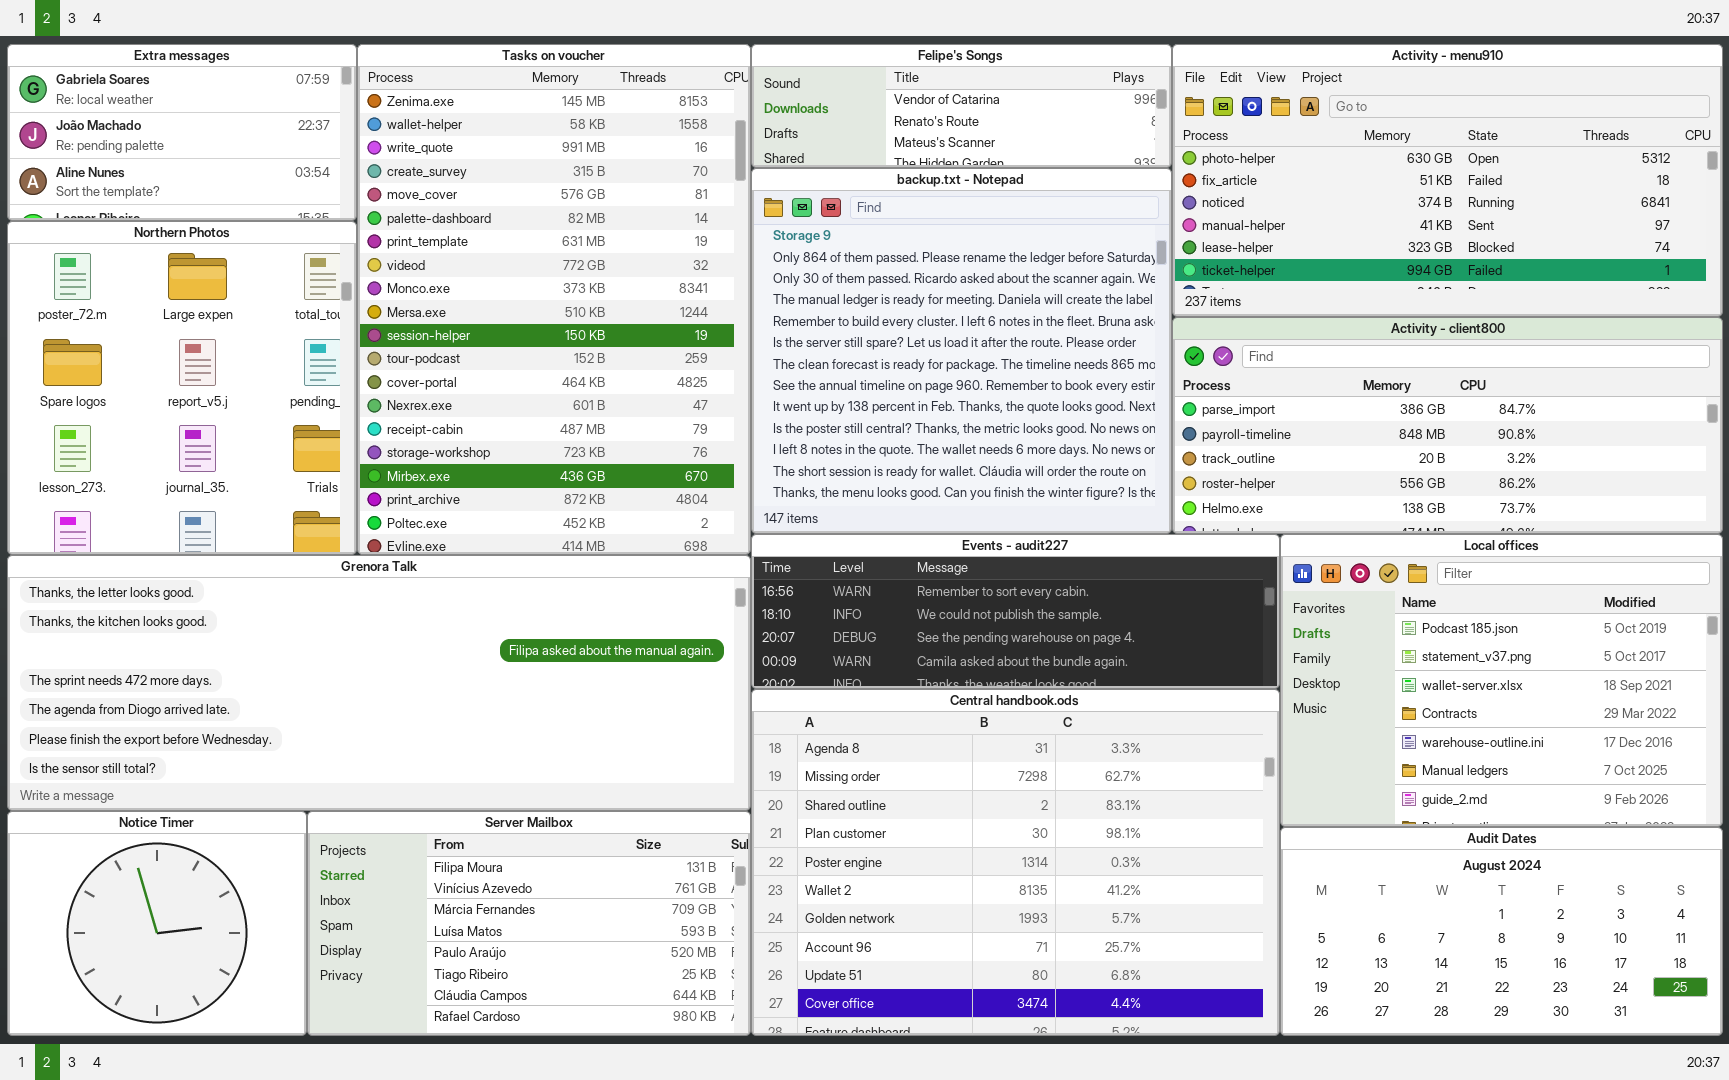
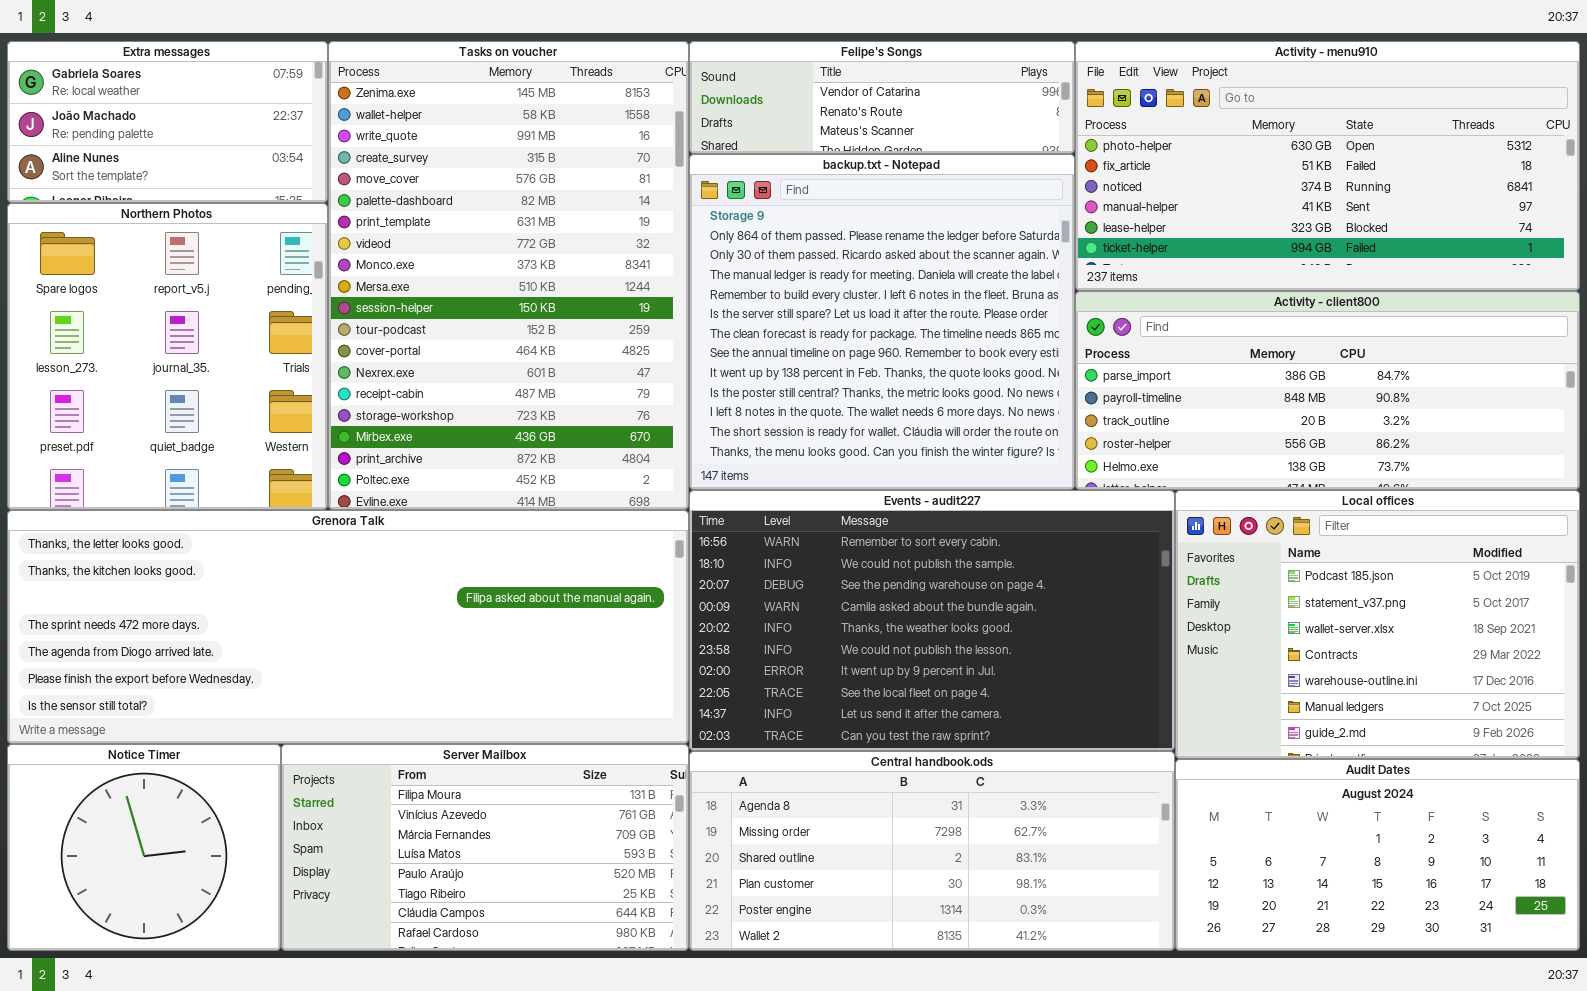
Northern Photos: [7,221,357,555] -> [7,203,328,510], scrolled down 1 row
Events - audit227: [751,534,1280,689] -> [689,490,1175,751], resized
Central handbook.ods: [751,689,1280,1036] -> [689,751,1175,951], resized

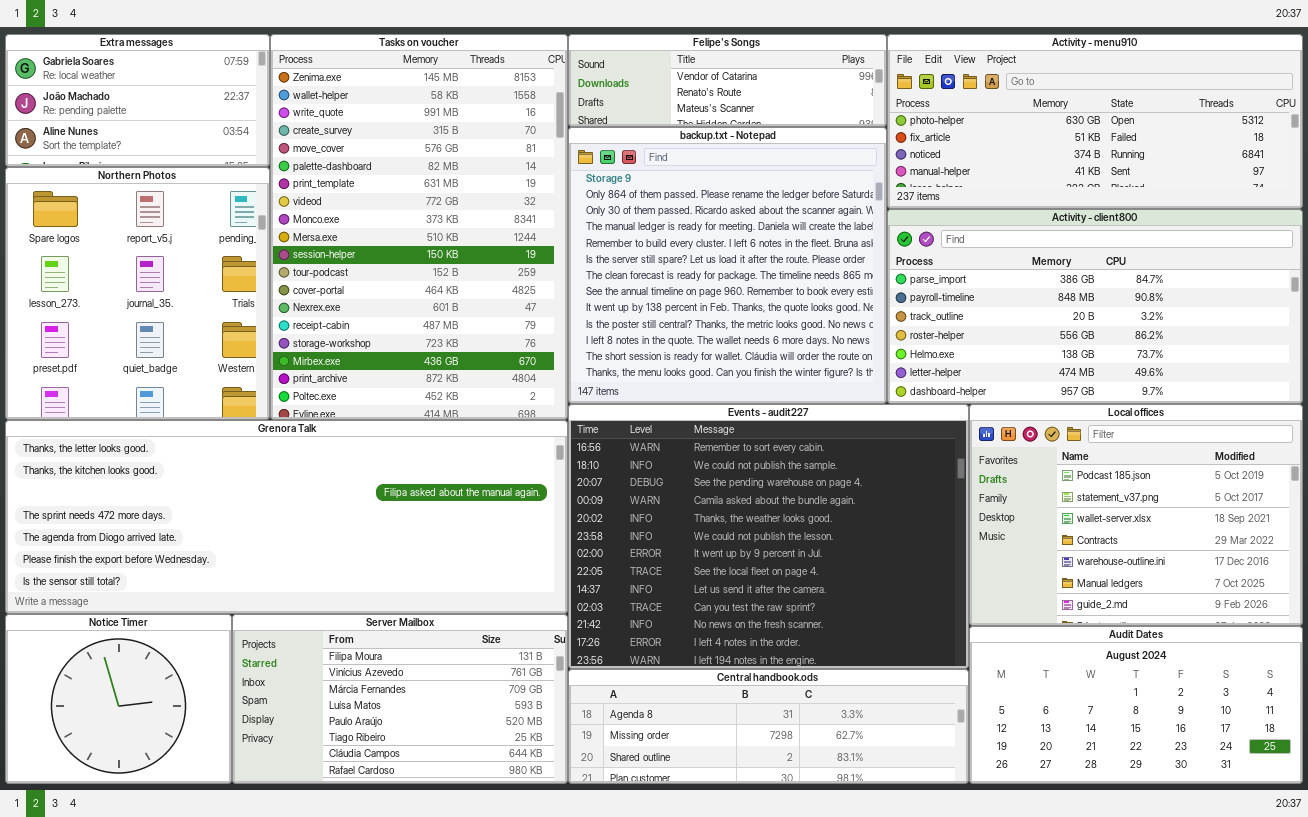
Activity - menu910: [1075,41,1580,291] -> [887,34,1303,209], resized
Activity - client800: [1075,291,1580,490] -> [887,209,1303,404], resized
Events - audit227: [689,490,1175,751] -> [568,404,969,669], resized
Central handbook.ods: [689,751,1175,951] -> [568,669,969,784], resized

